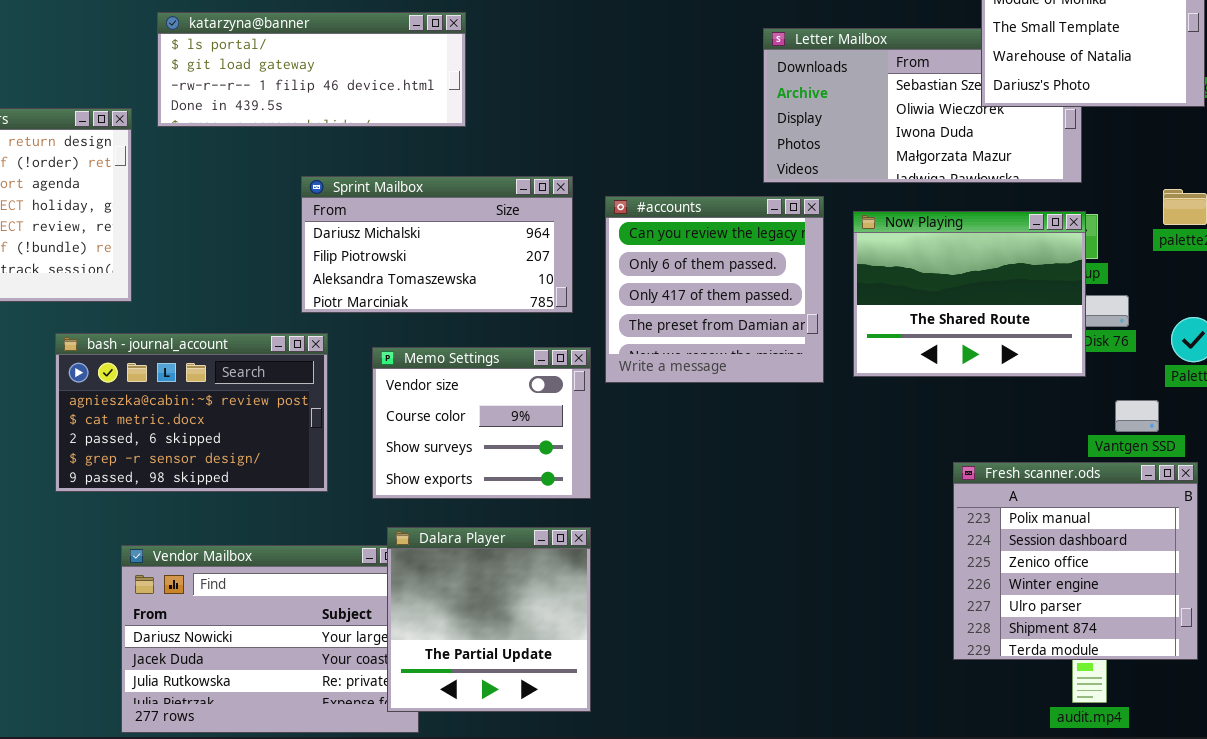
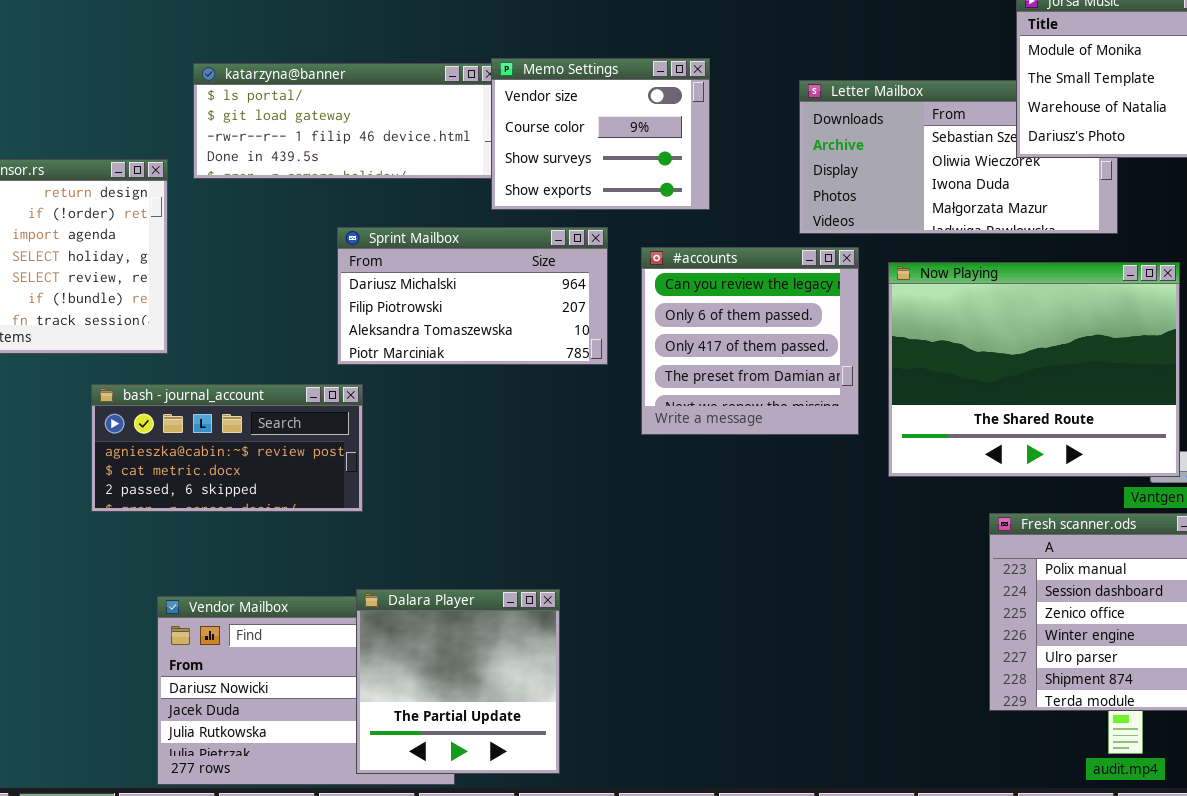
Now Playing: [853,211,1086,377] -> [888,262,1180,477], resized
bash - journal_account: [55,333,328,492] -> [91,384,363,512], resized
Memo Settings: [372,347,591,499] -> [491,58,710,210], moved
Dalara Player: [387,527,591,712] -> [356,589,560,774], moved

